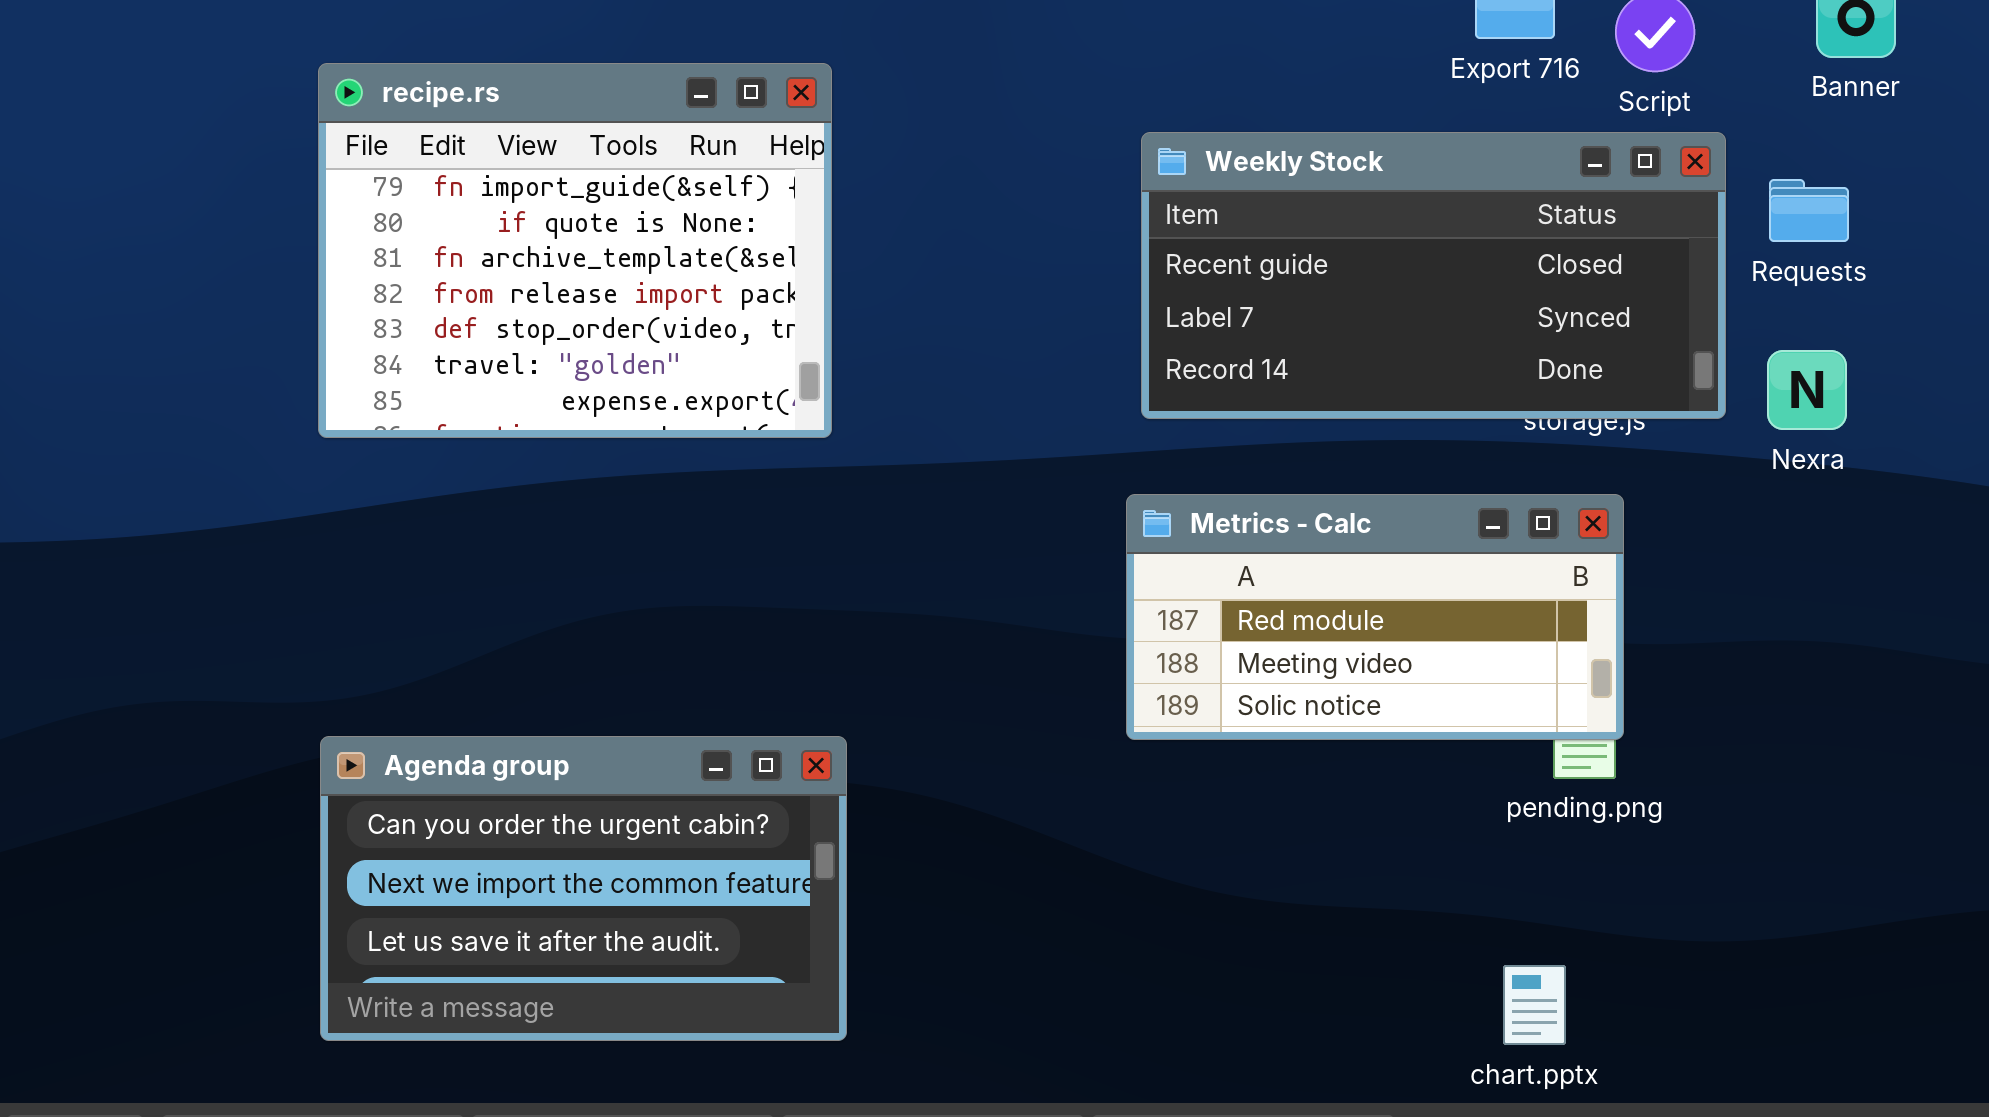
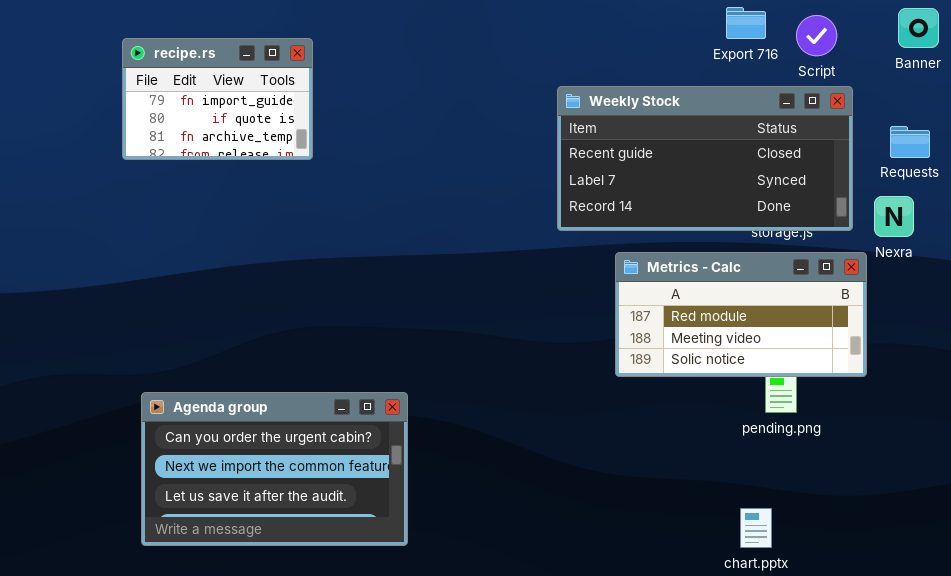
recipe.rs: [318,63,832,438] -> [122,38,313,160], moved, resized
Requests: [1769,179,1849,242] -> [890,126,930,158], moved
Metrics - Calc: [1126,494,1624,740] -> [615,252,867,377], moved

